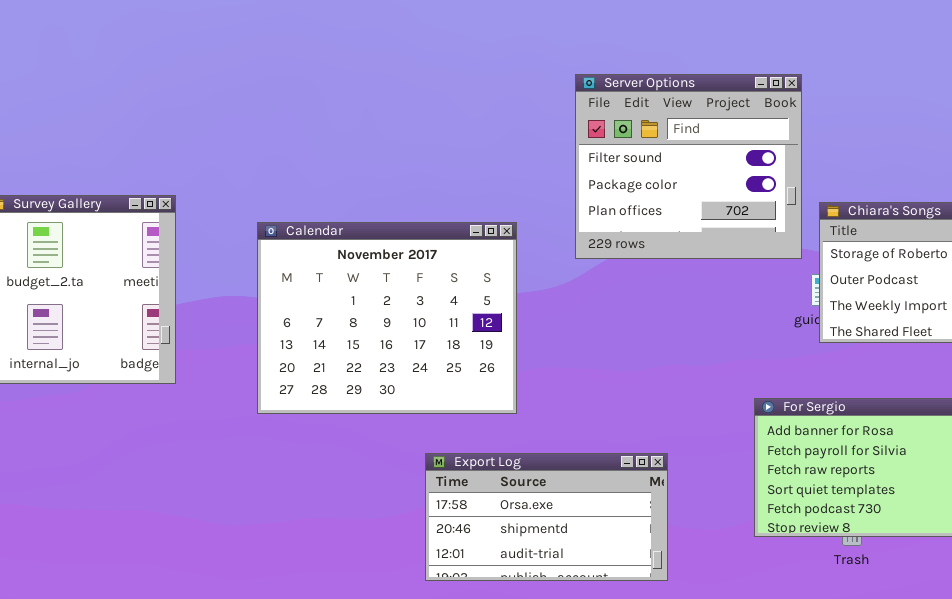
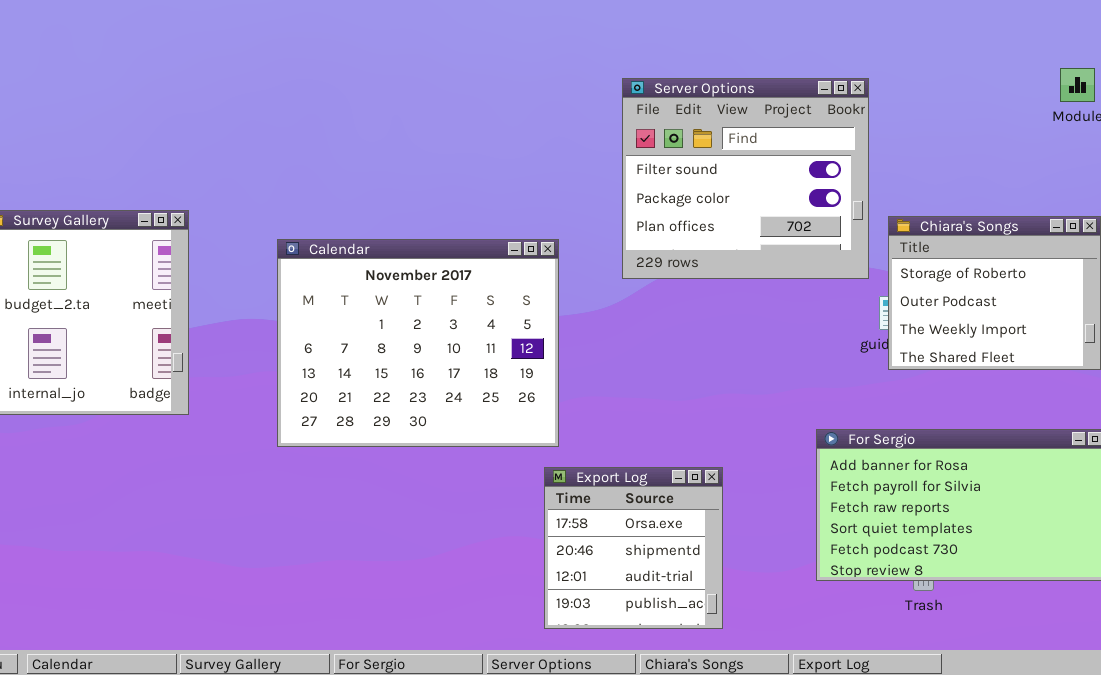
Export Log: [425,453,668,581] -> [544,467,723,629], resized

